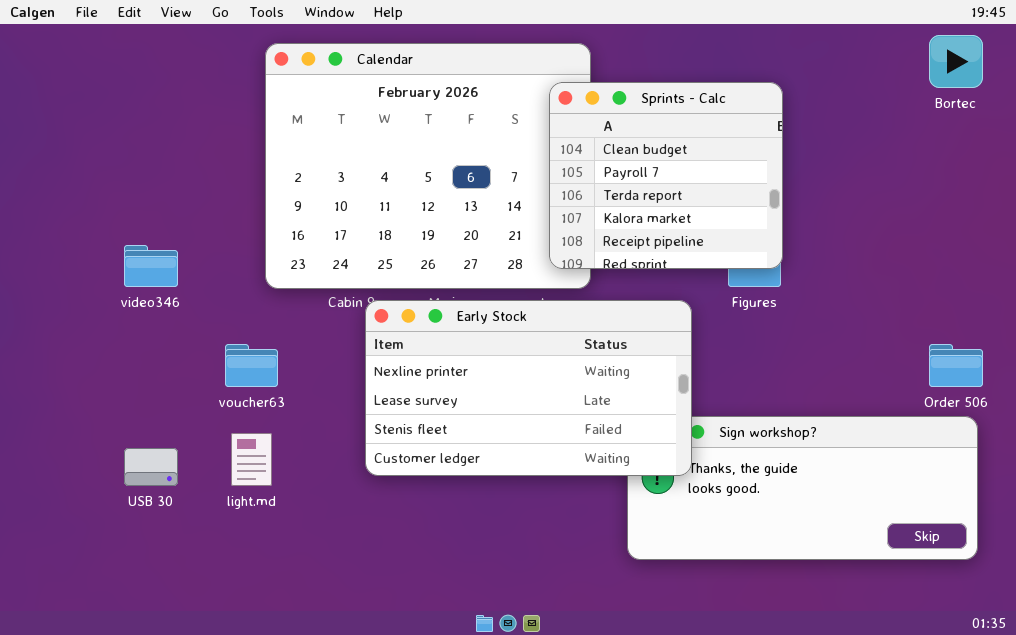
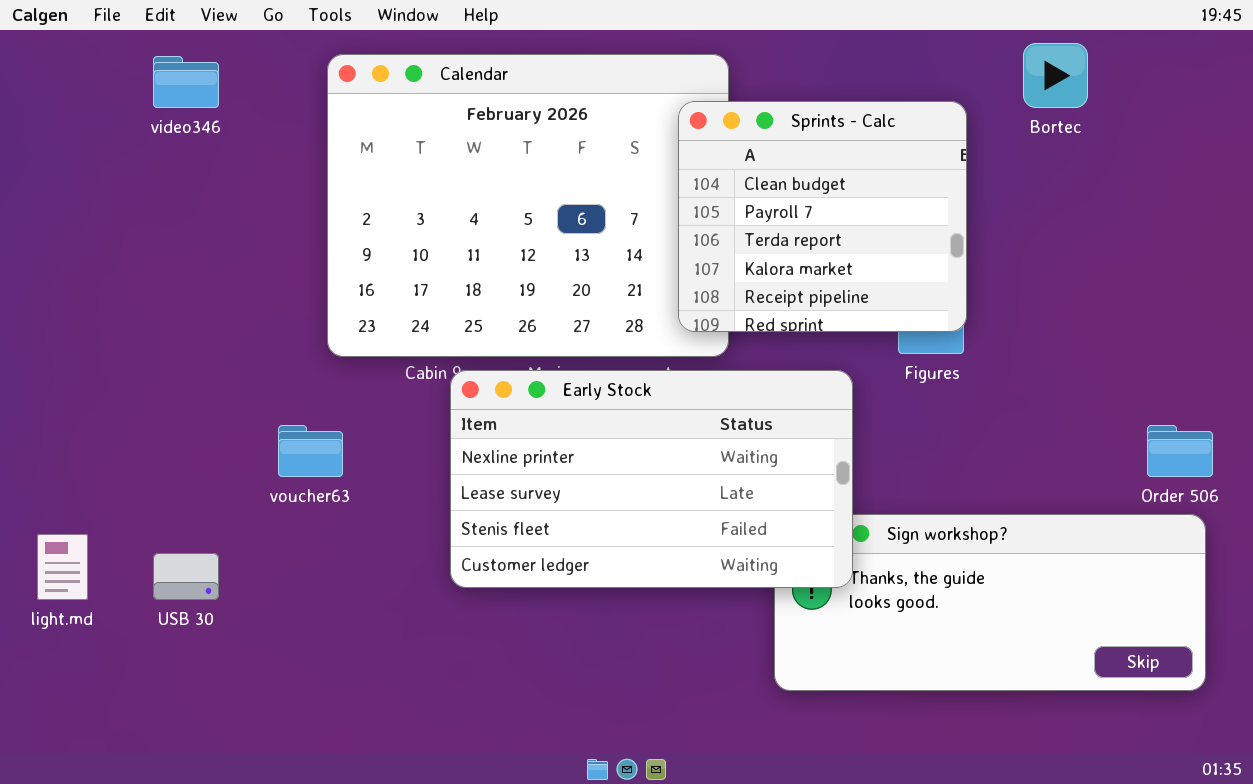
Bortec: [929,35,983,88] -> [1023,43,1088,108], moved
video346: [124,245,178,287] -> [153,56,219,108], moved
light.md: [231,433,272,486] -> [37,534,88,600], moved

